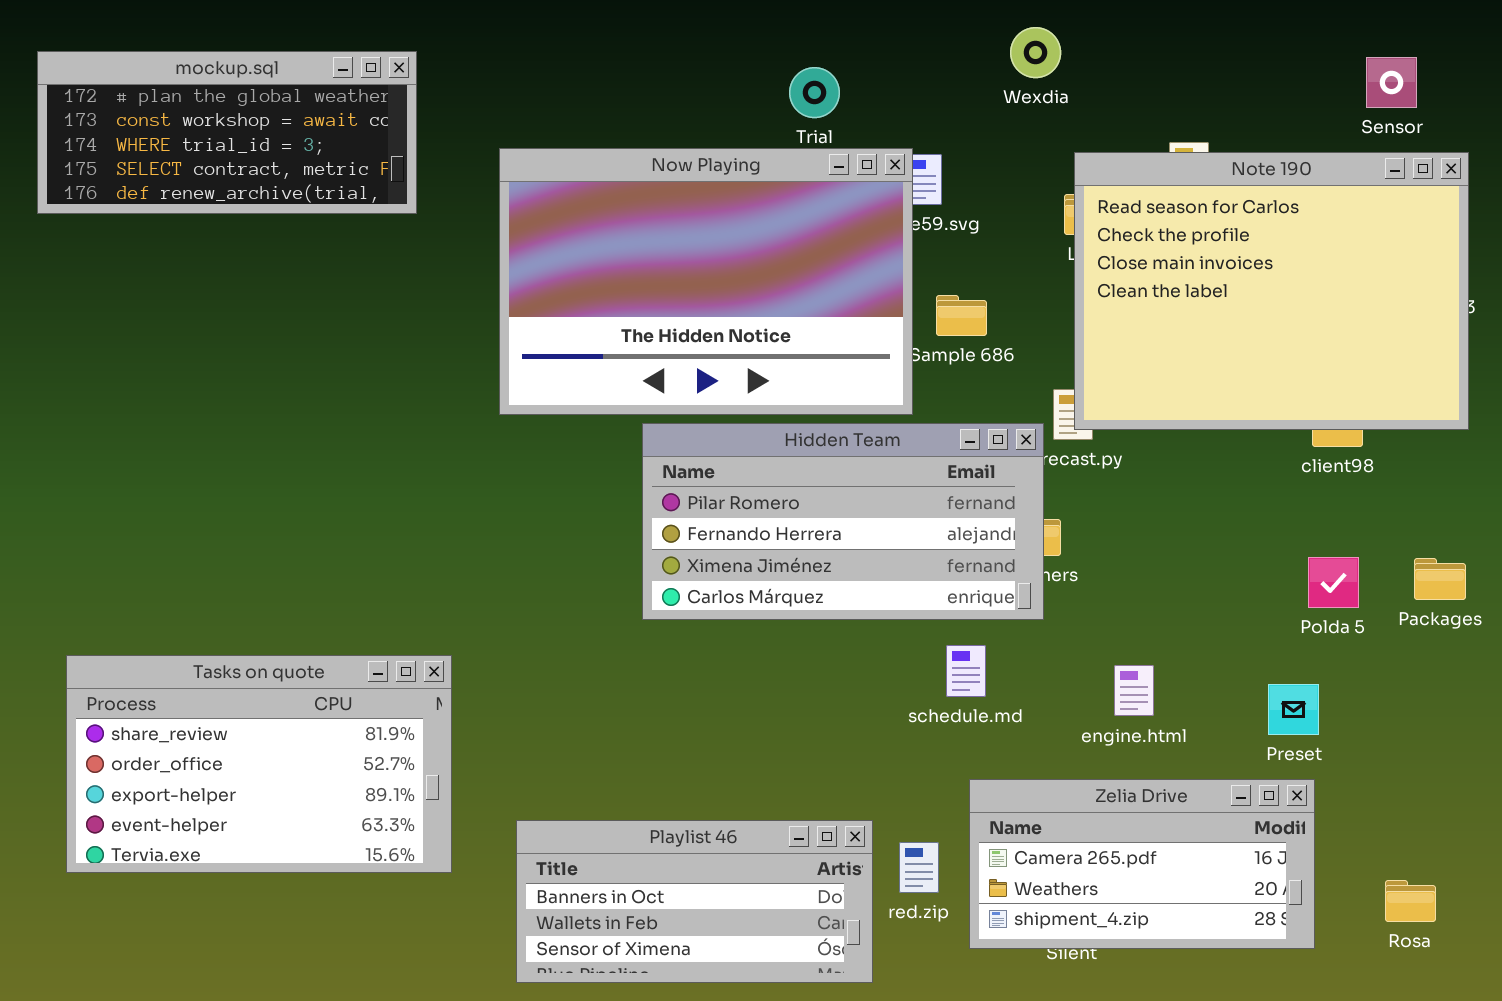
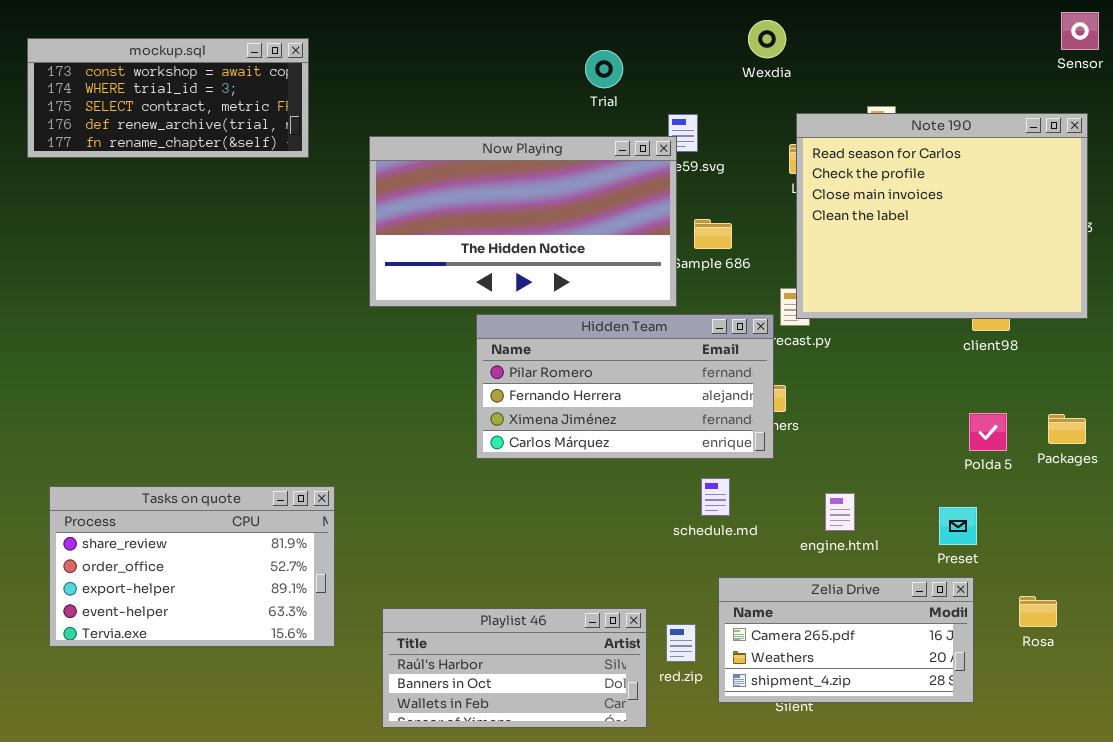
mockup.sql: [37,51,417,214] -> [27,38,309,158], scrolled down 1 row
Sensor: [1366,57,1417,108] -> [1061,12,1099,50], moved
Now Playing: [499,148,913,415] -> [369,136,677,307], resized
Playlist 46: [516,820,873,983] -> [382,608,647,728], scrolled up 1 row
Rosa: [1385,880,1436,922] -> [1019,596,1057,627], moved

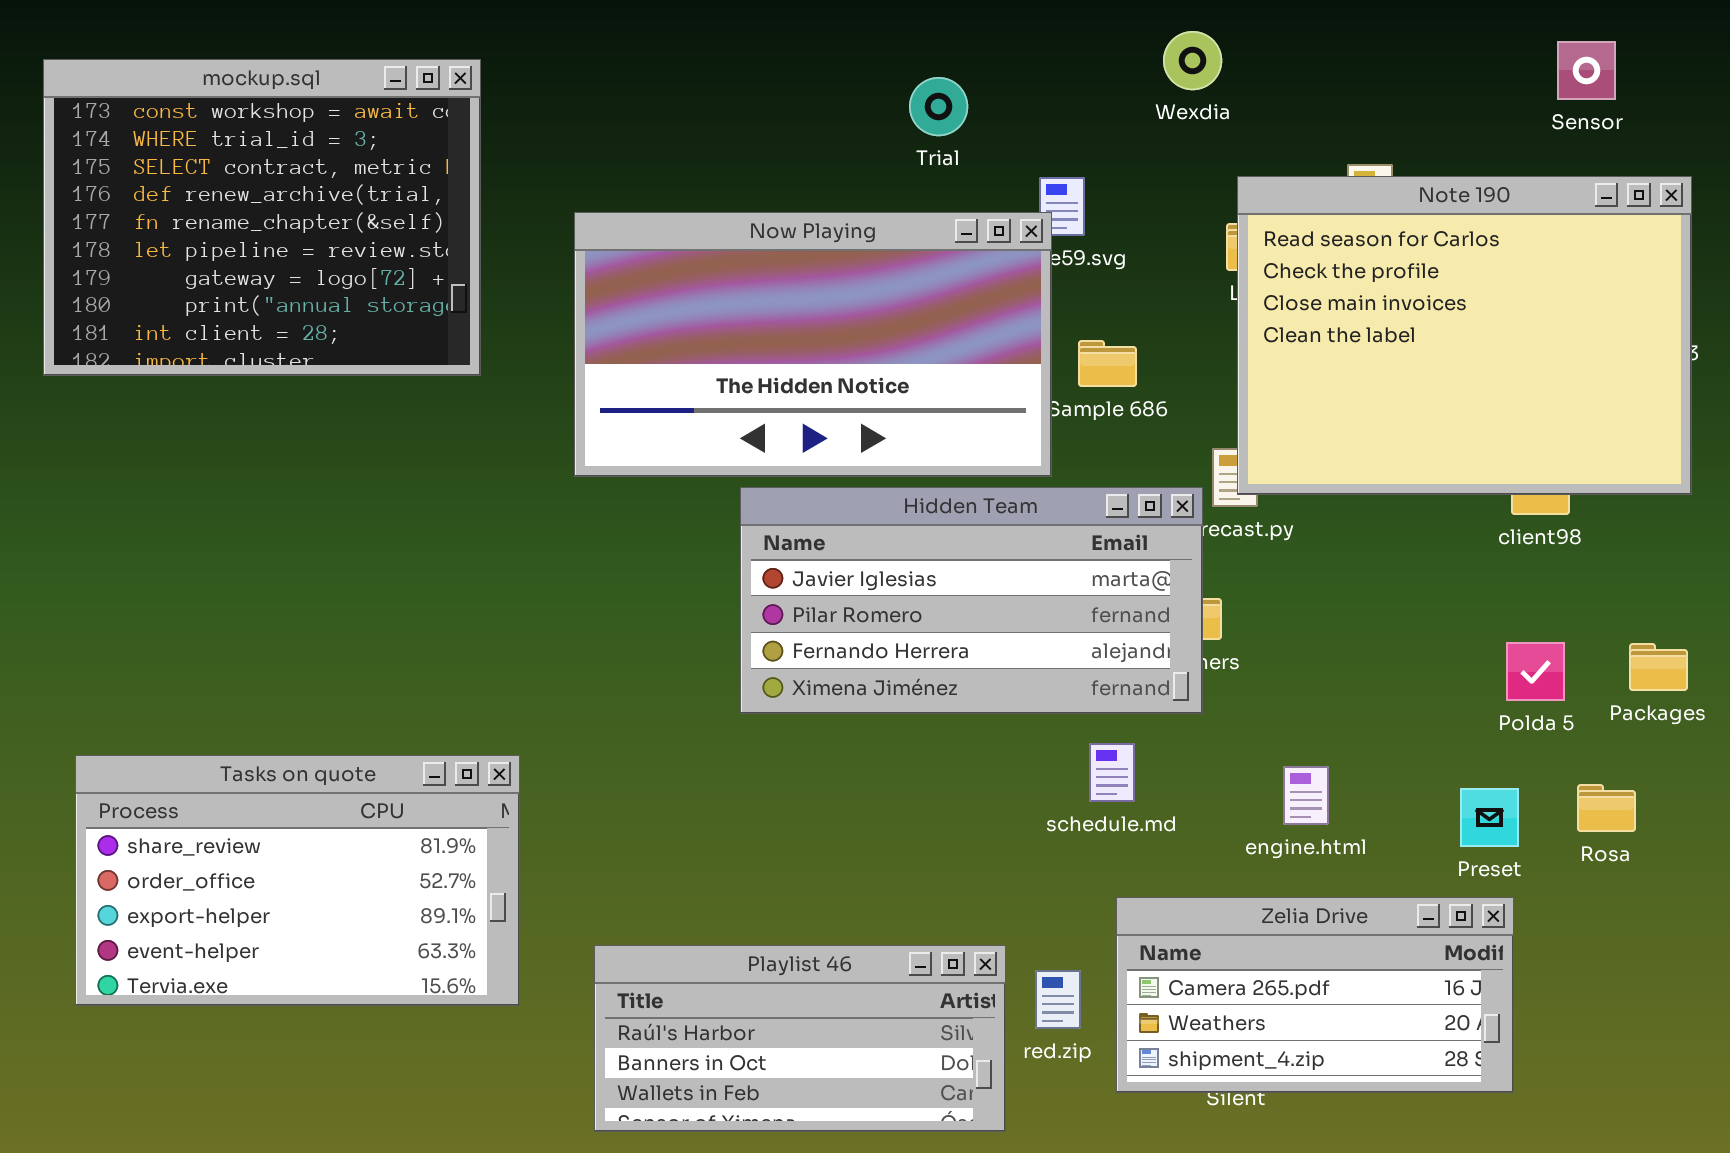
Sensor: [1061,12,1099,50] -> [1557,41,1616,100], moved
mockup.sql: [27,38,309,158] -> [43,59,481,376], resized
Hidden Team: [476,314,774,459] -> [740,487,1203,714], scrolled up 1 row
Rosa: [1019,596,1057,627] -> [1577,784,1636,832], moved

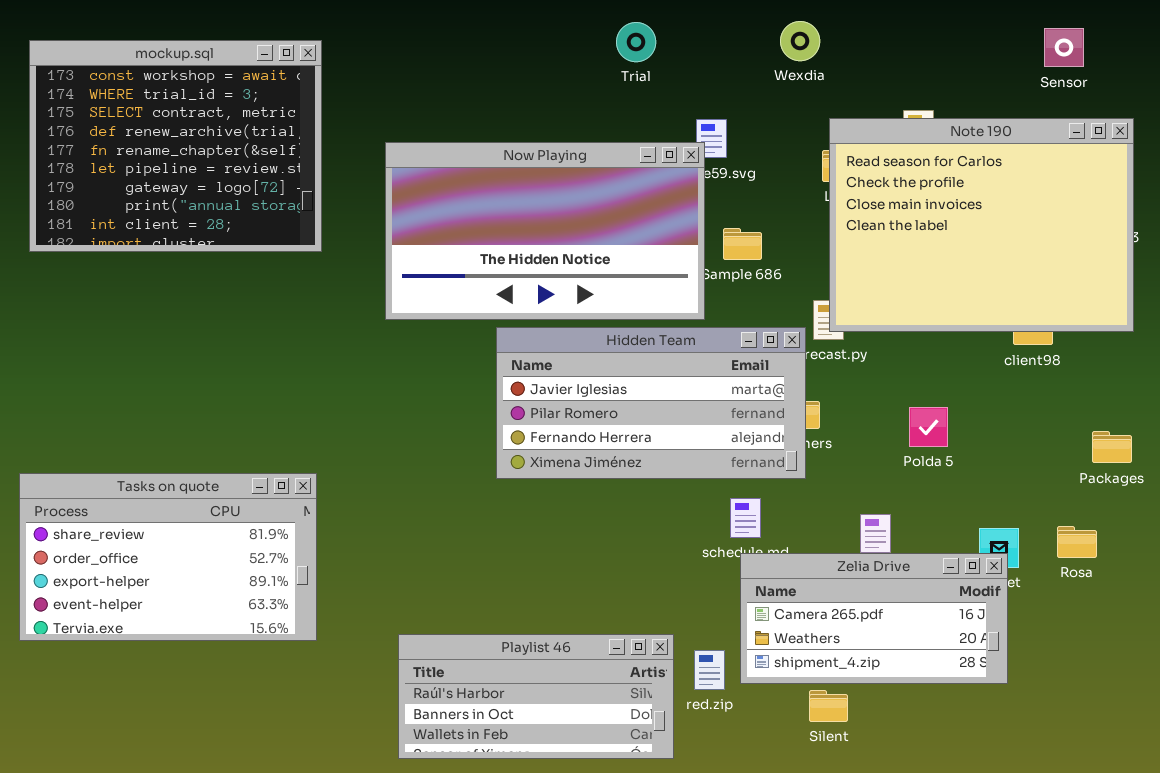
Trial: [909,77,968,136] -> [616,22,656,62], moved
Polda 5: [1506,642,1565,701] -> [909,407,948,447], moved
Tasks on quote: [75,755,520,1006] -> [19,473,317,641], moved
Zelia Drive: [1116,897,1514,1093] -> [740,553,1008,684], moved

